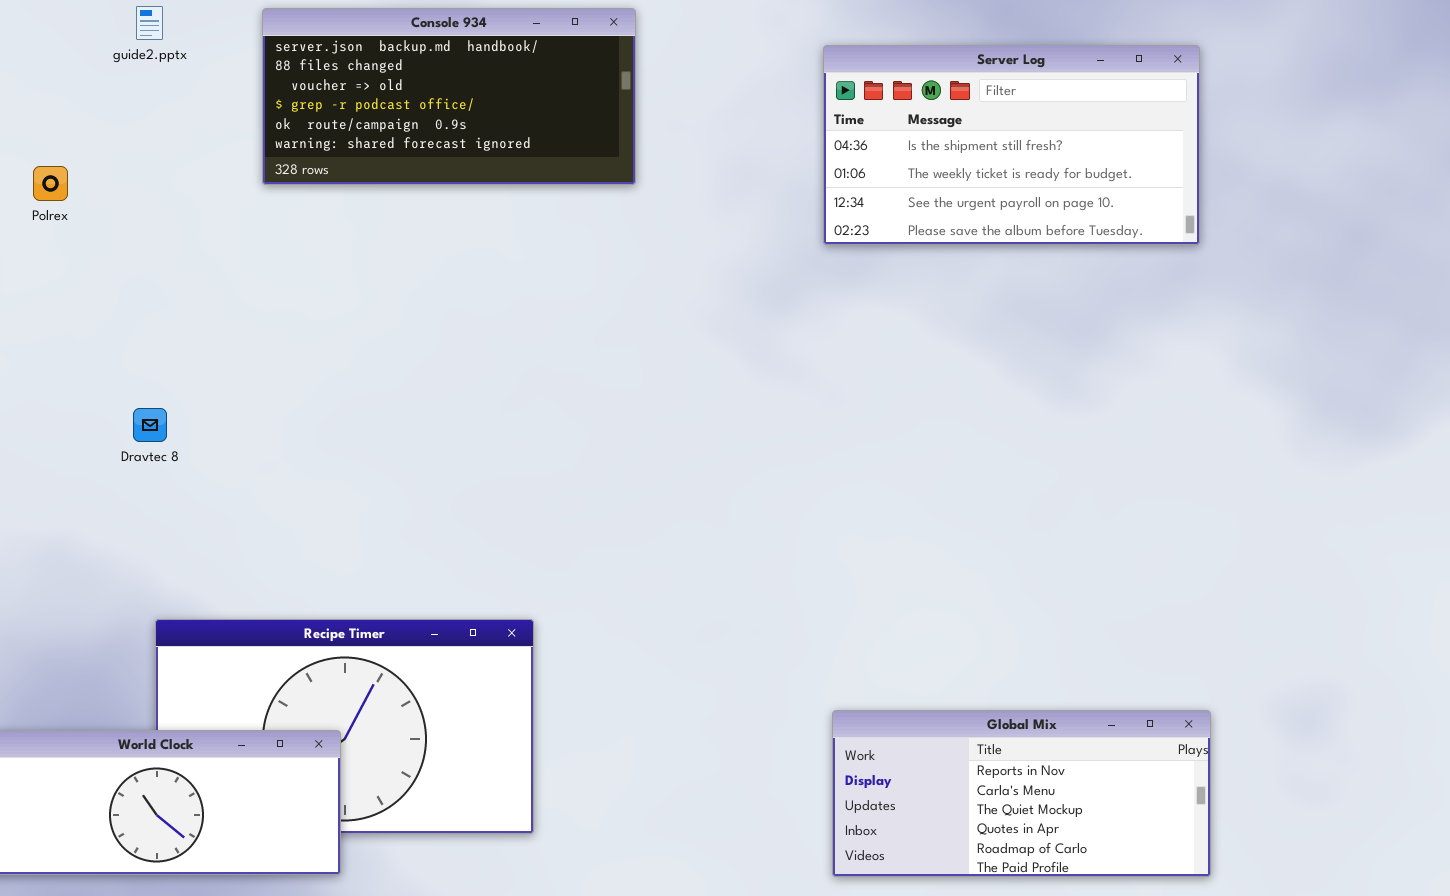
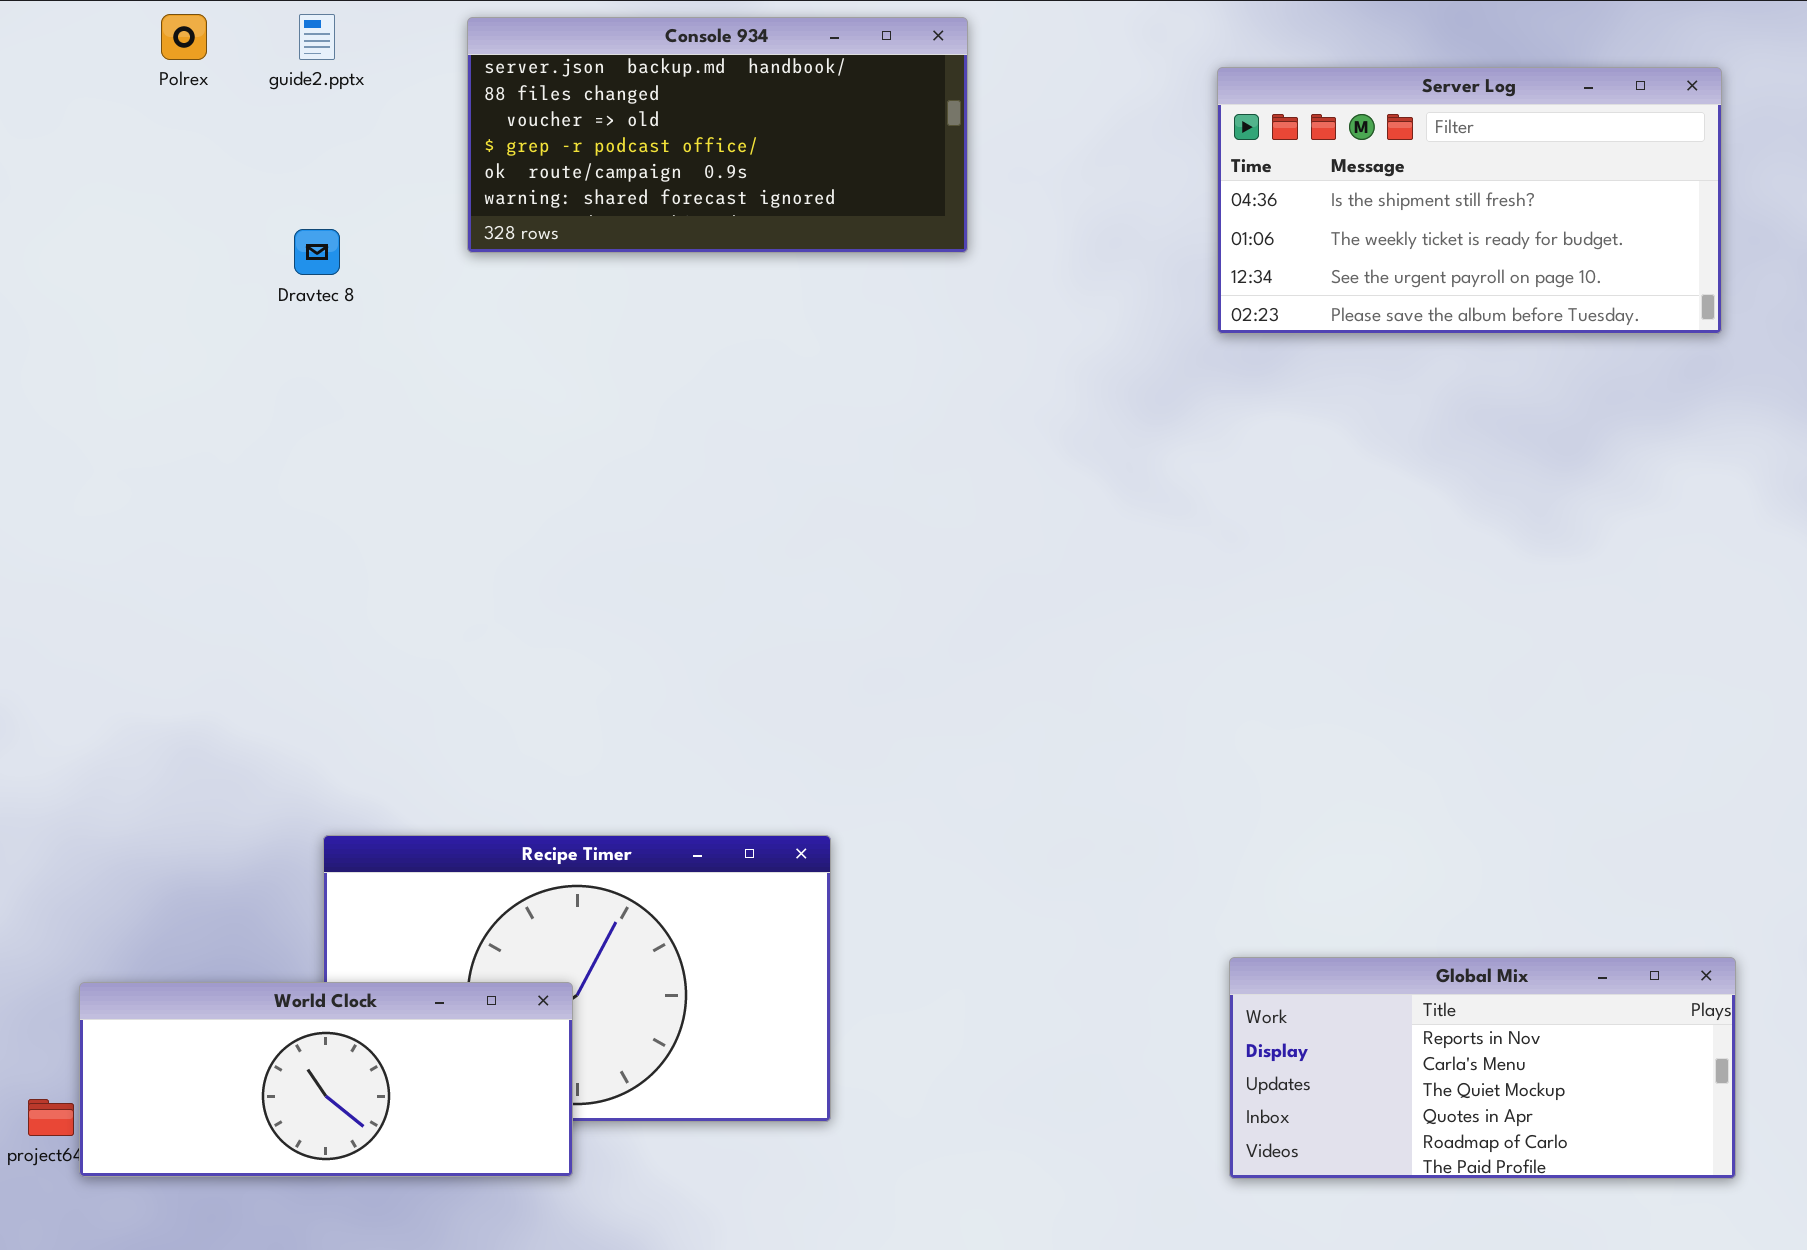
Polrex: [33,166,68,201] -> [161,14,207,60], moved
Dravtec 8: [133,408,167,442] -> [294,229,340,275], moved

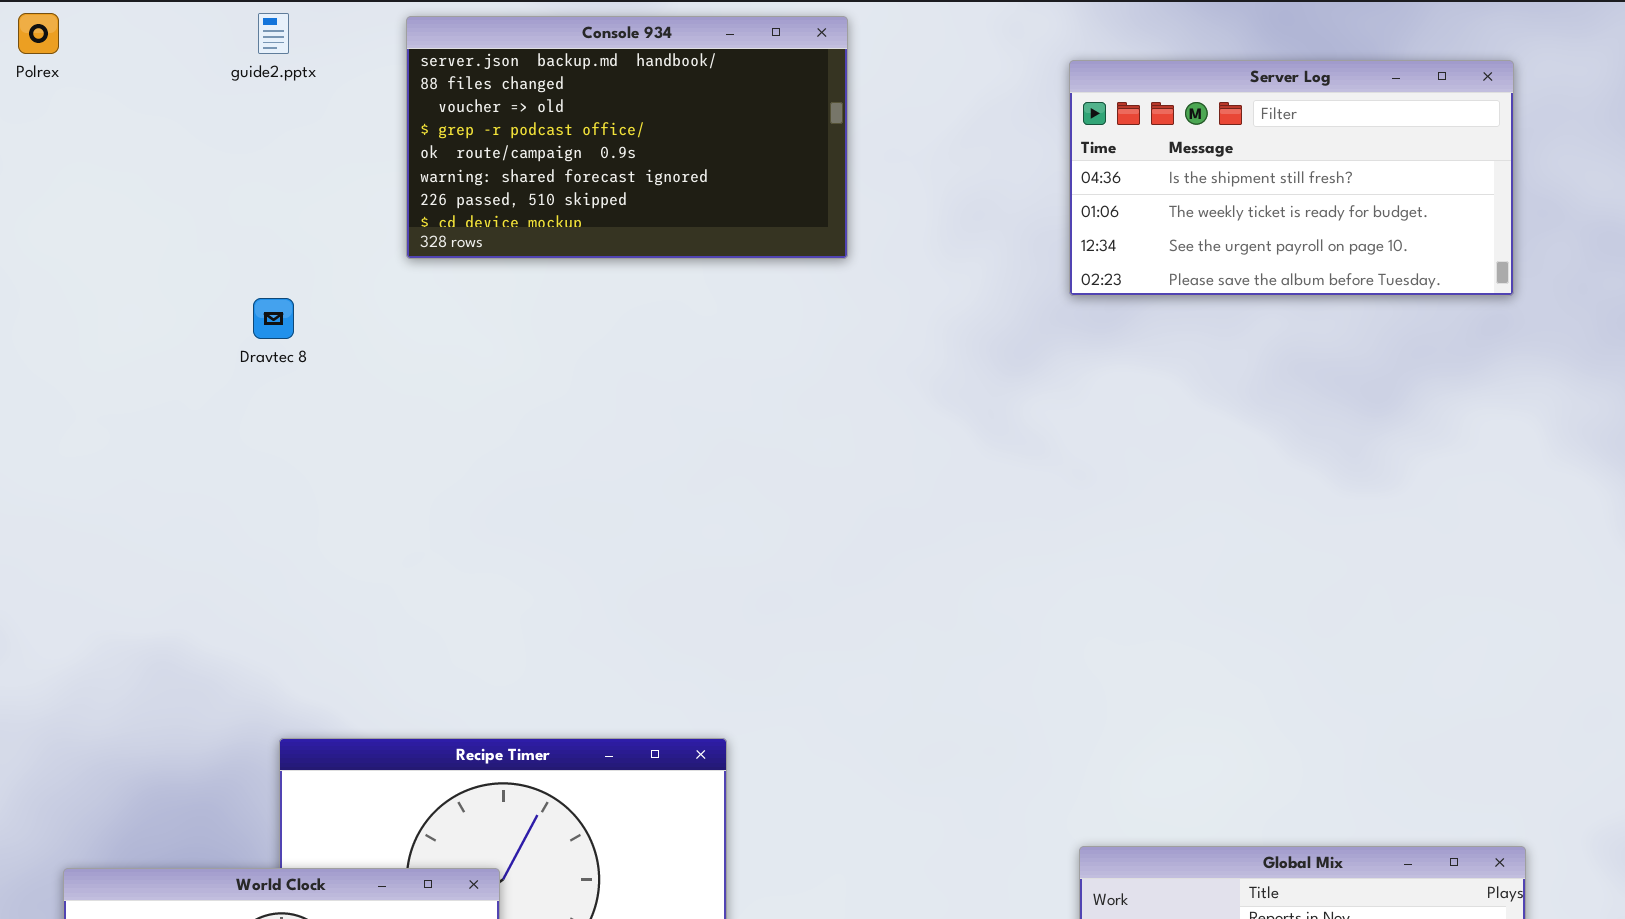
Polrex: [161,14,207,60] -> [18,13,59,54], moved
Console 934: [467,17,968,253] -> [406,16,848,259], resized
Dravtec 8: [294,229,340,275] -> [253,298,294,339], moved

